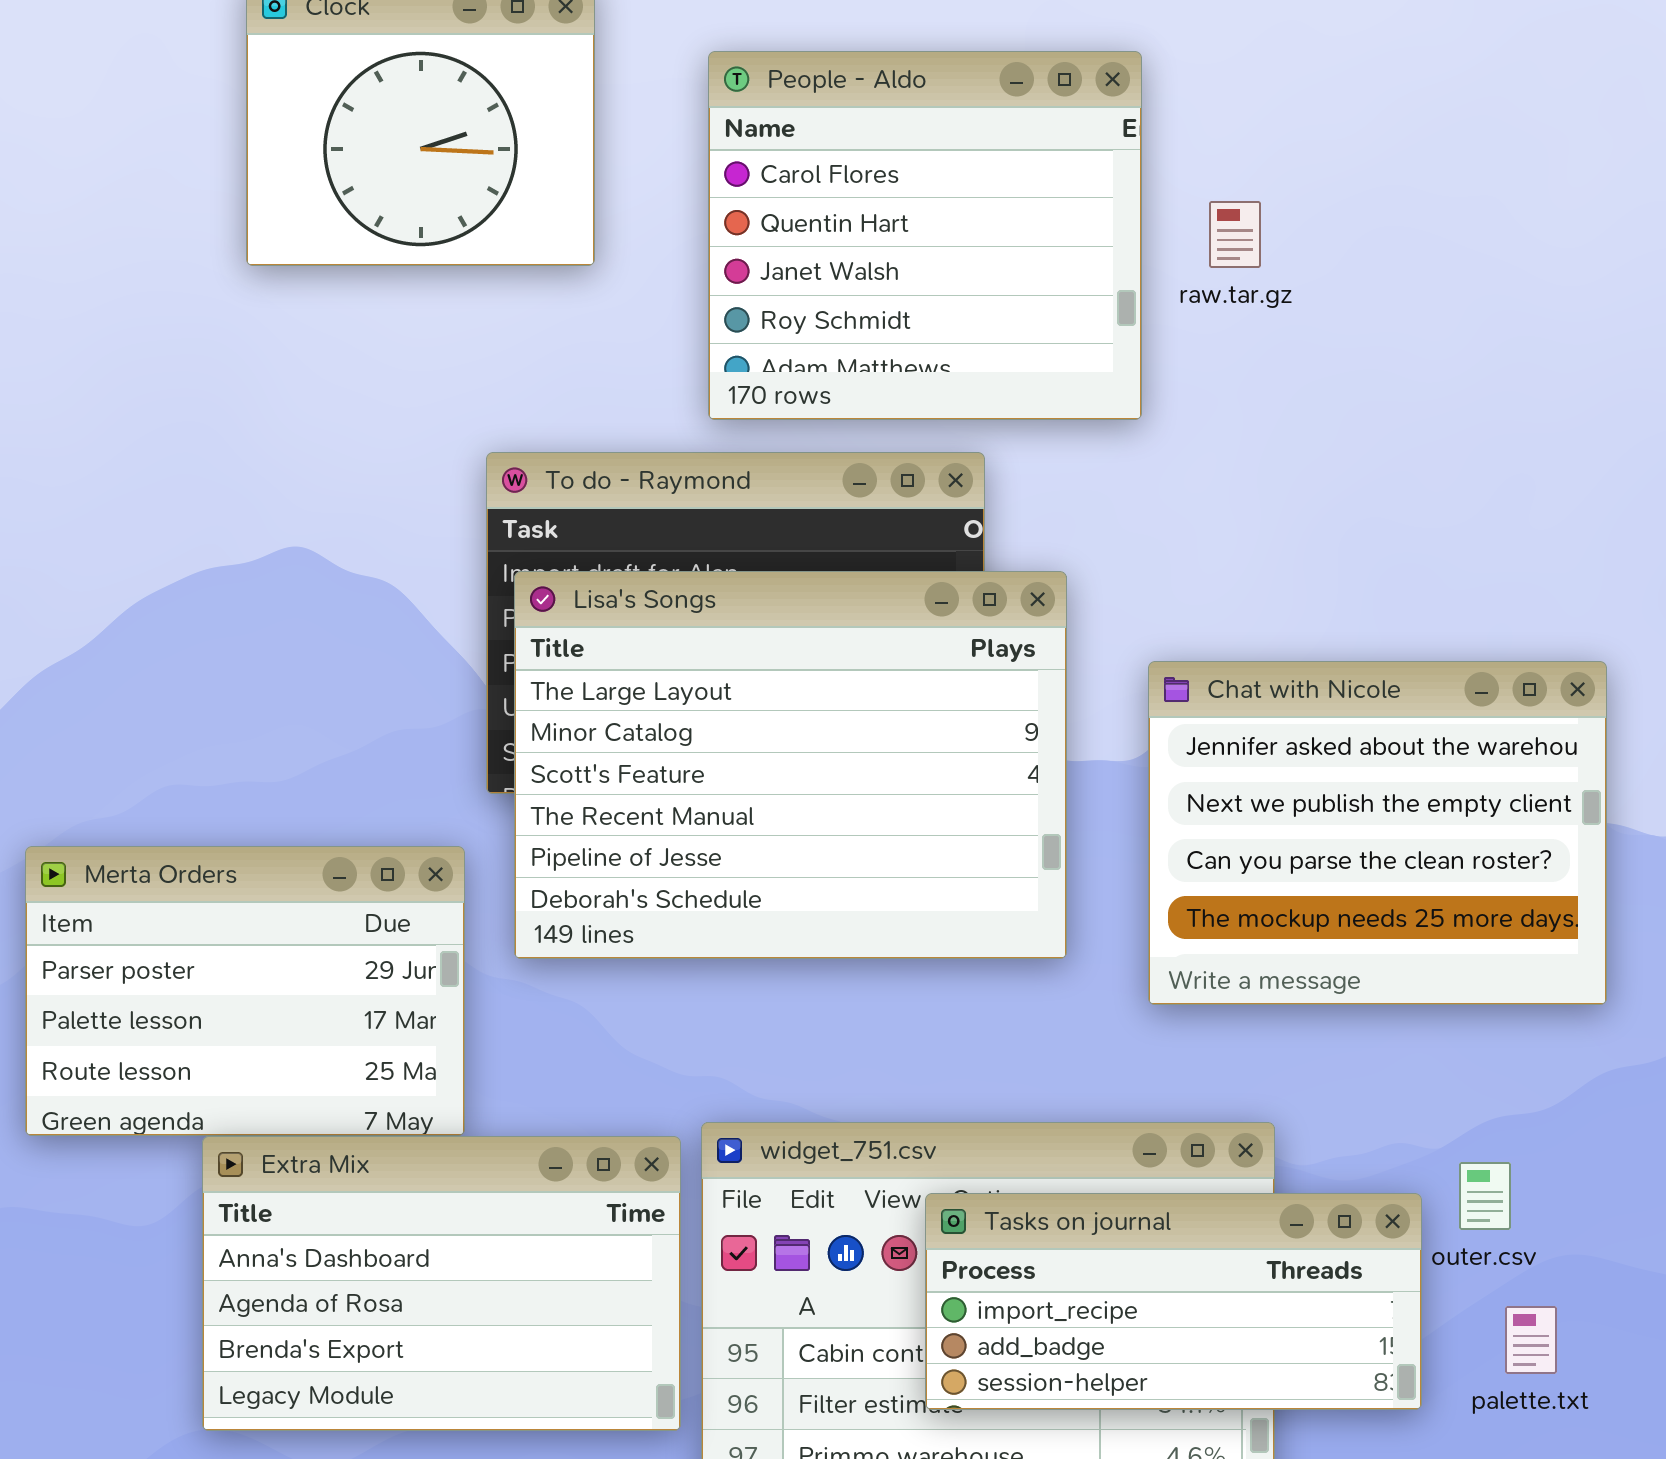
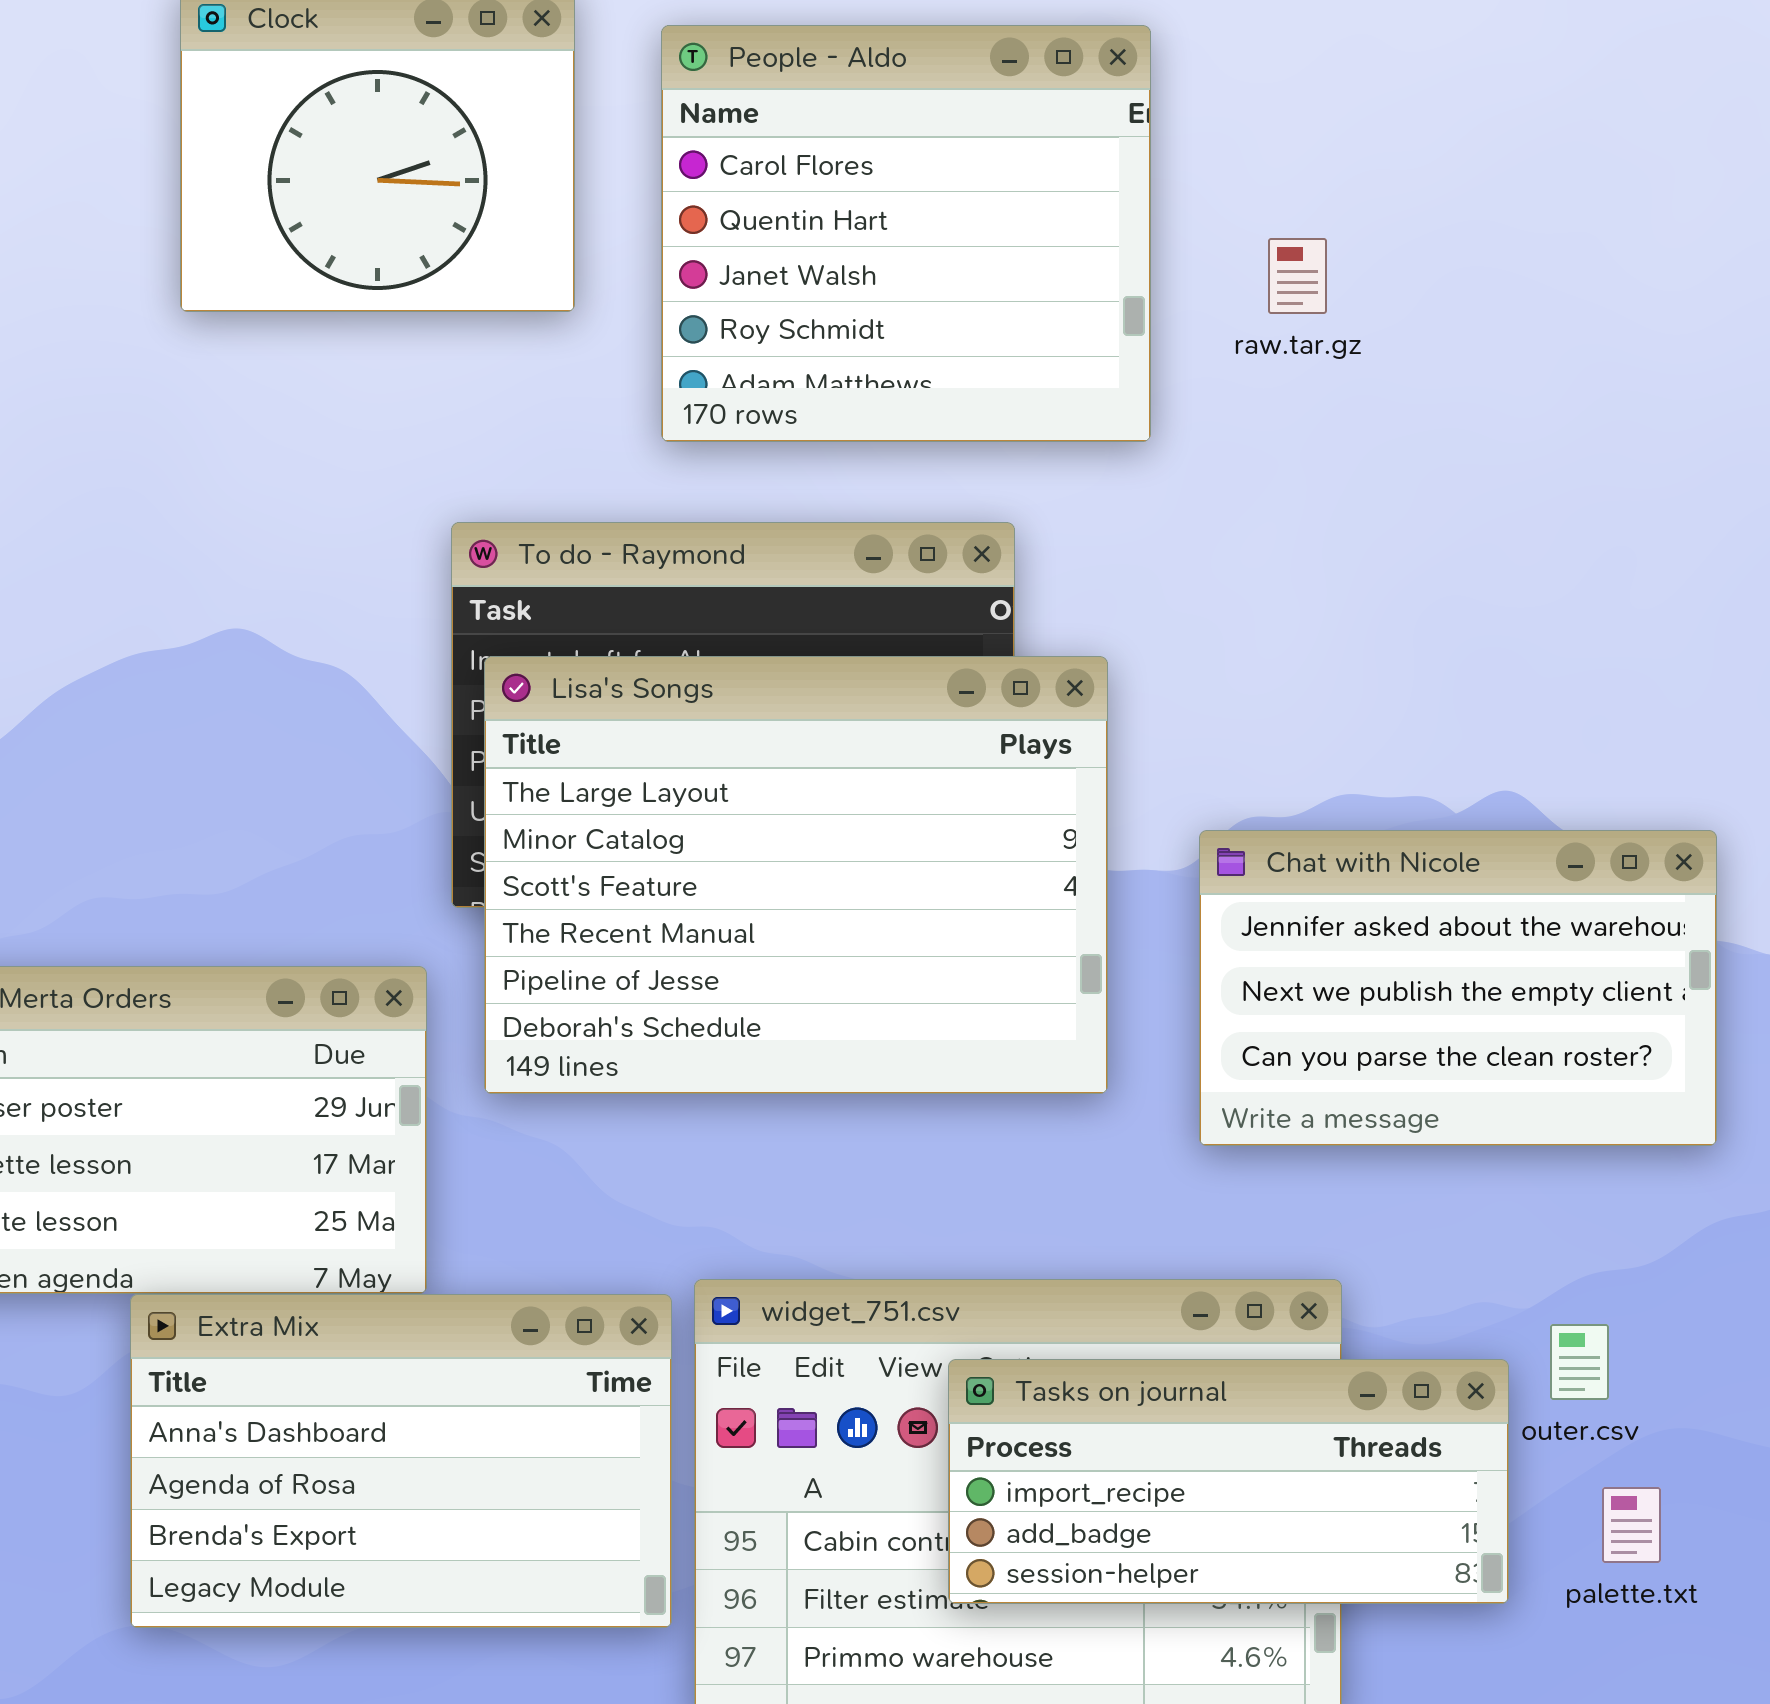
People - Aldo: [708,51,1142,420] -> [661,25,1151,442], moved
Chat with Nicole: [1148,661,1607,1005] -> [1199,830,1717,1146], resized

